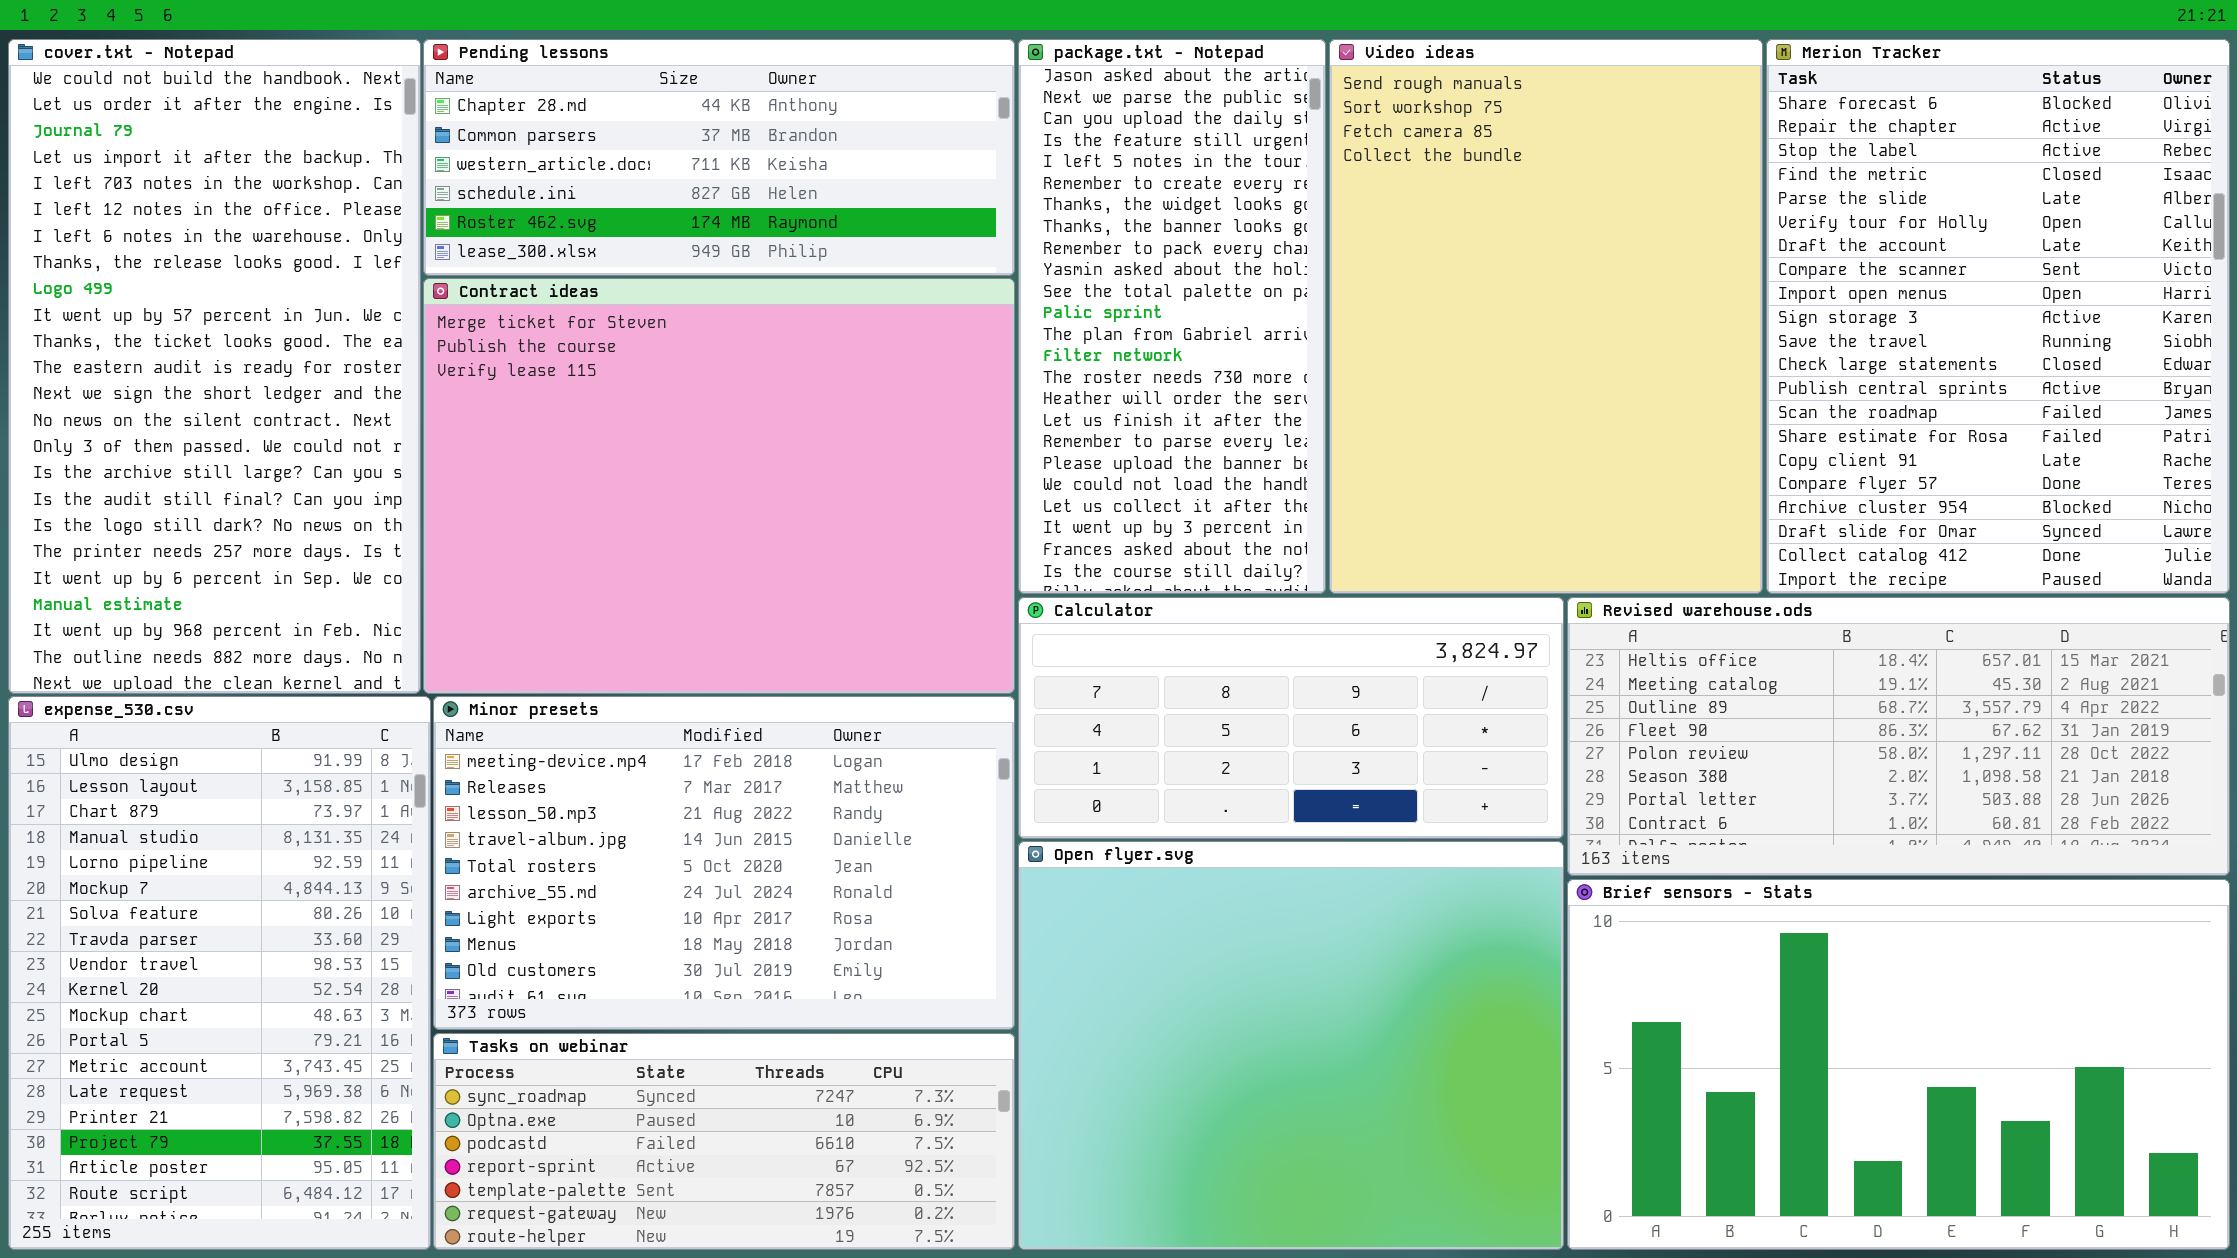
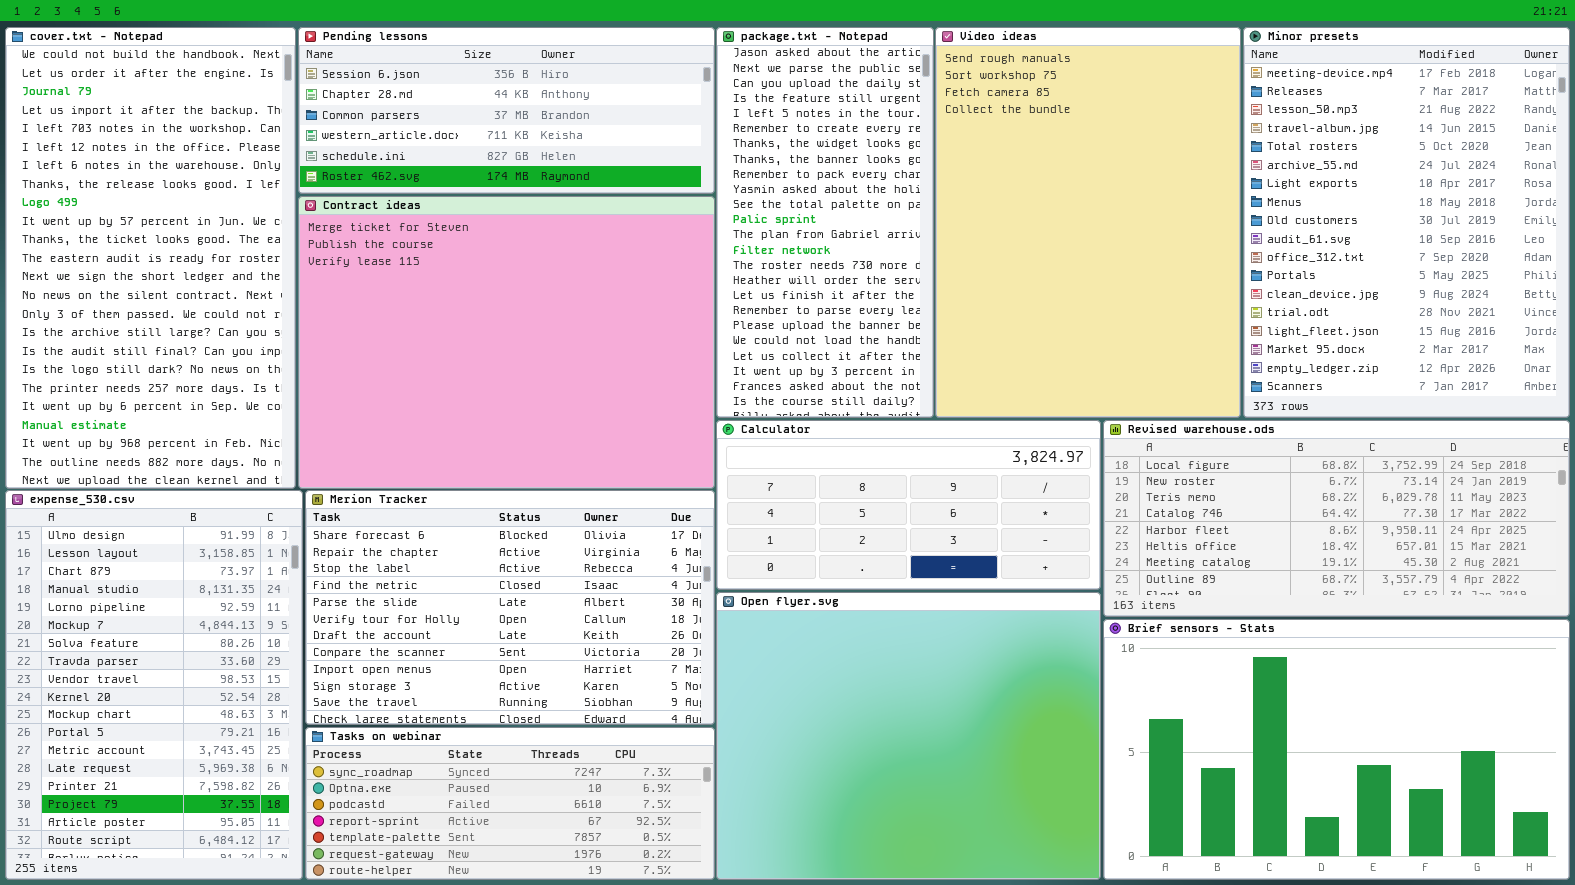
Pending lessons: [423,39,1015,276] -> [298,27,715,194], scrolled up 1 row
Merion Tracker: [1766,39,2230,594] -> [305,490,715,725], moved, resized
Revised warehouse.ods: [1567,597,2230,876] -> [1103,420,1570,617], scrolled up 5 rows
Minor presets: [433,696,1015,1030] -> [1243,27,1570,418], moved, resized

